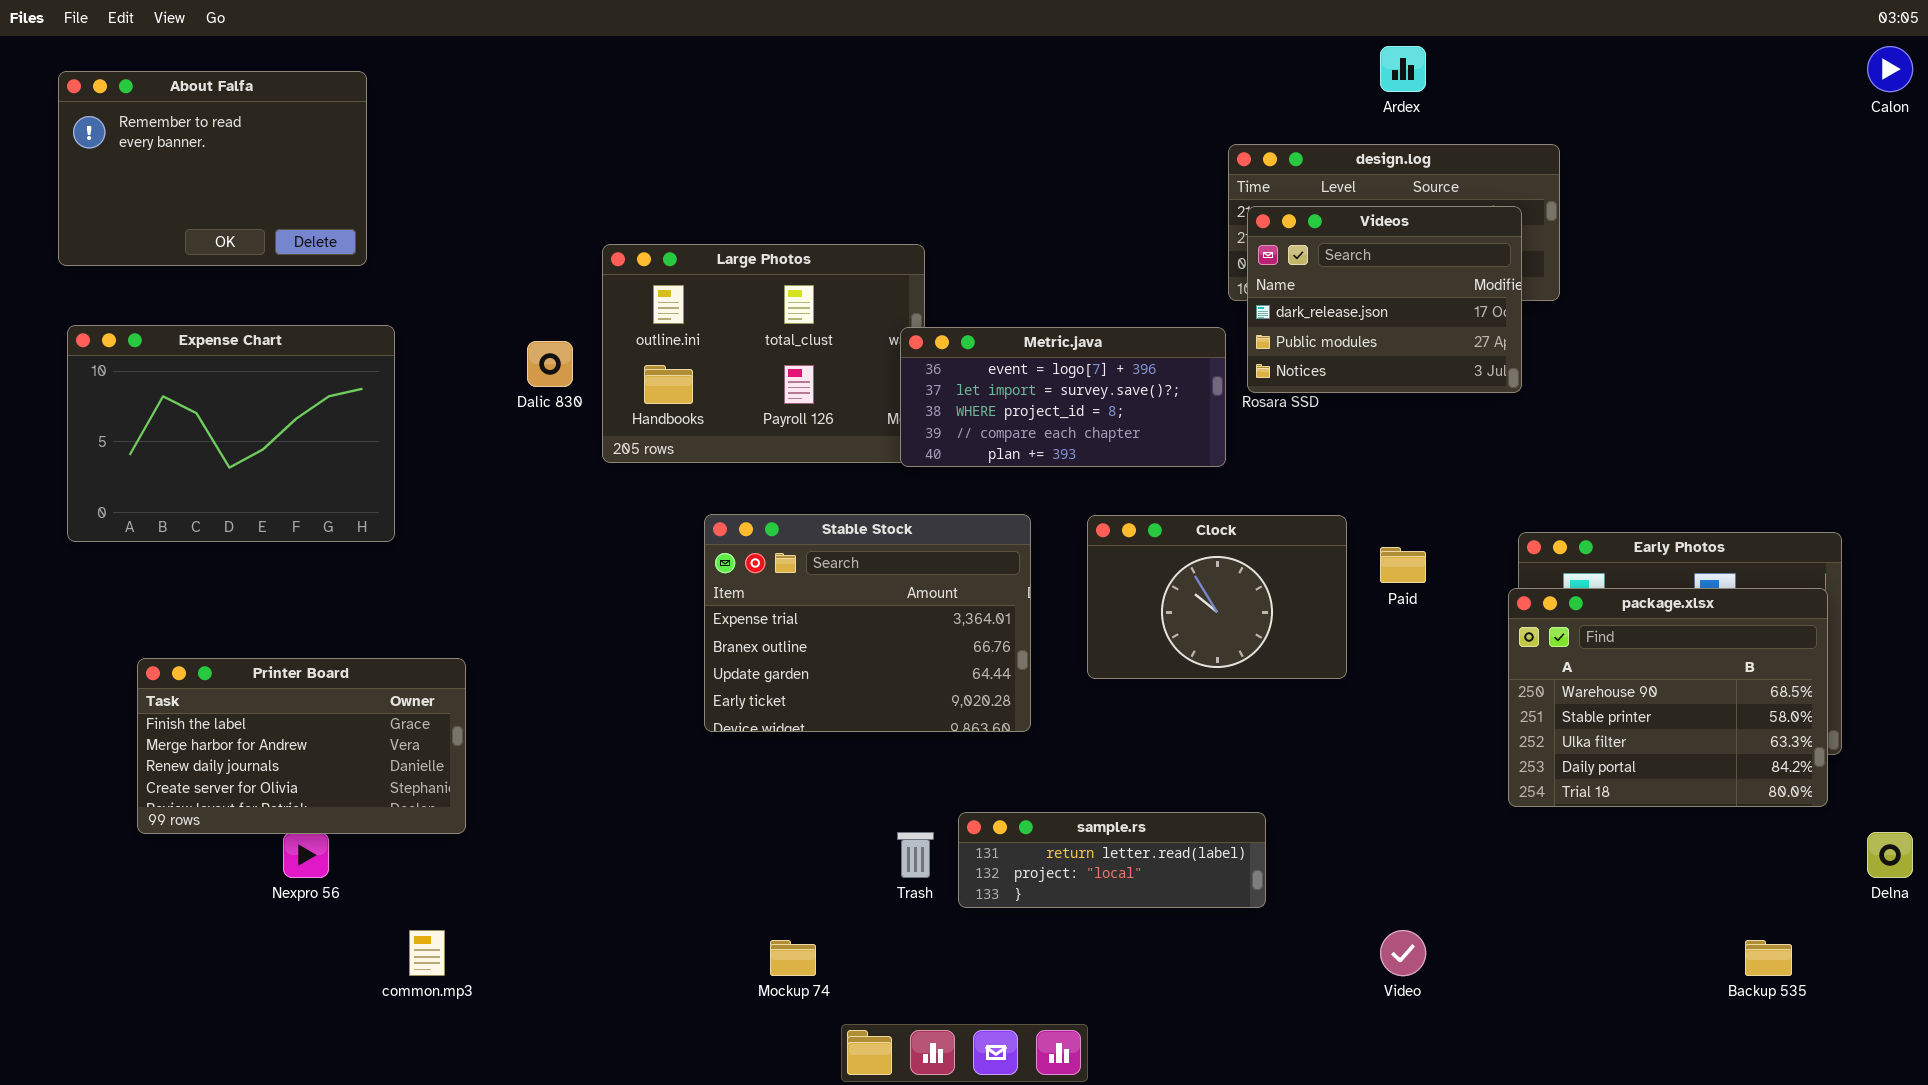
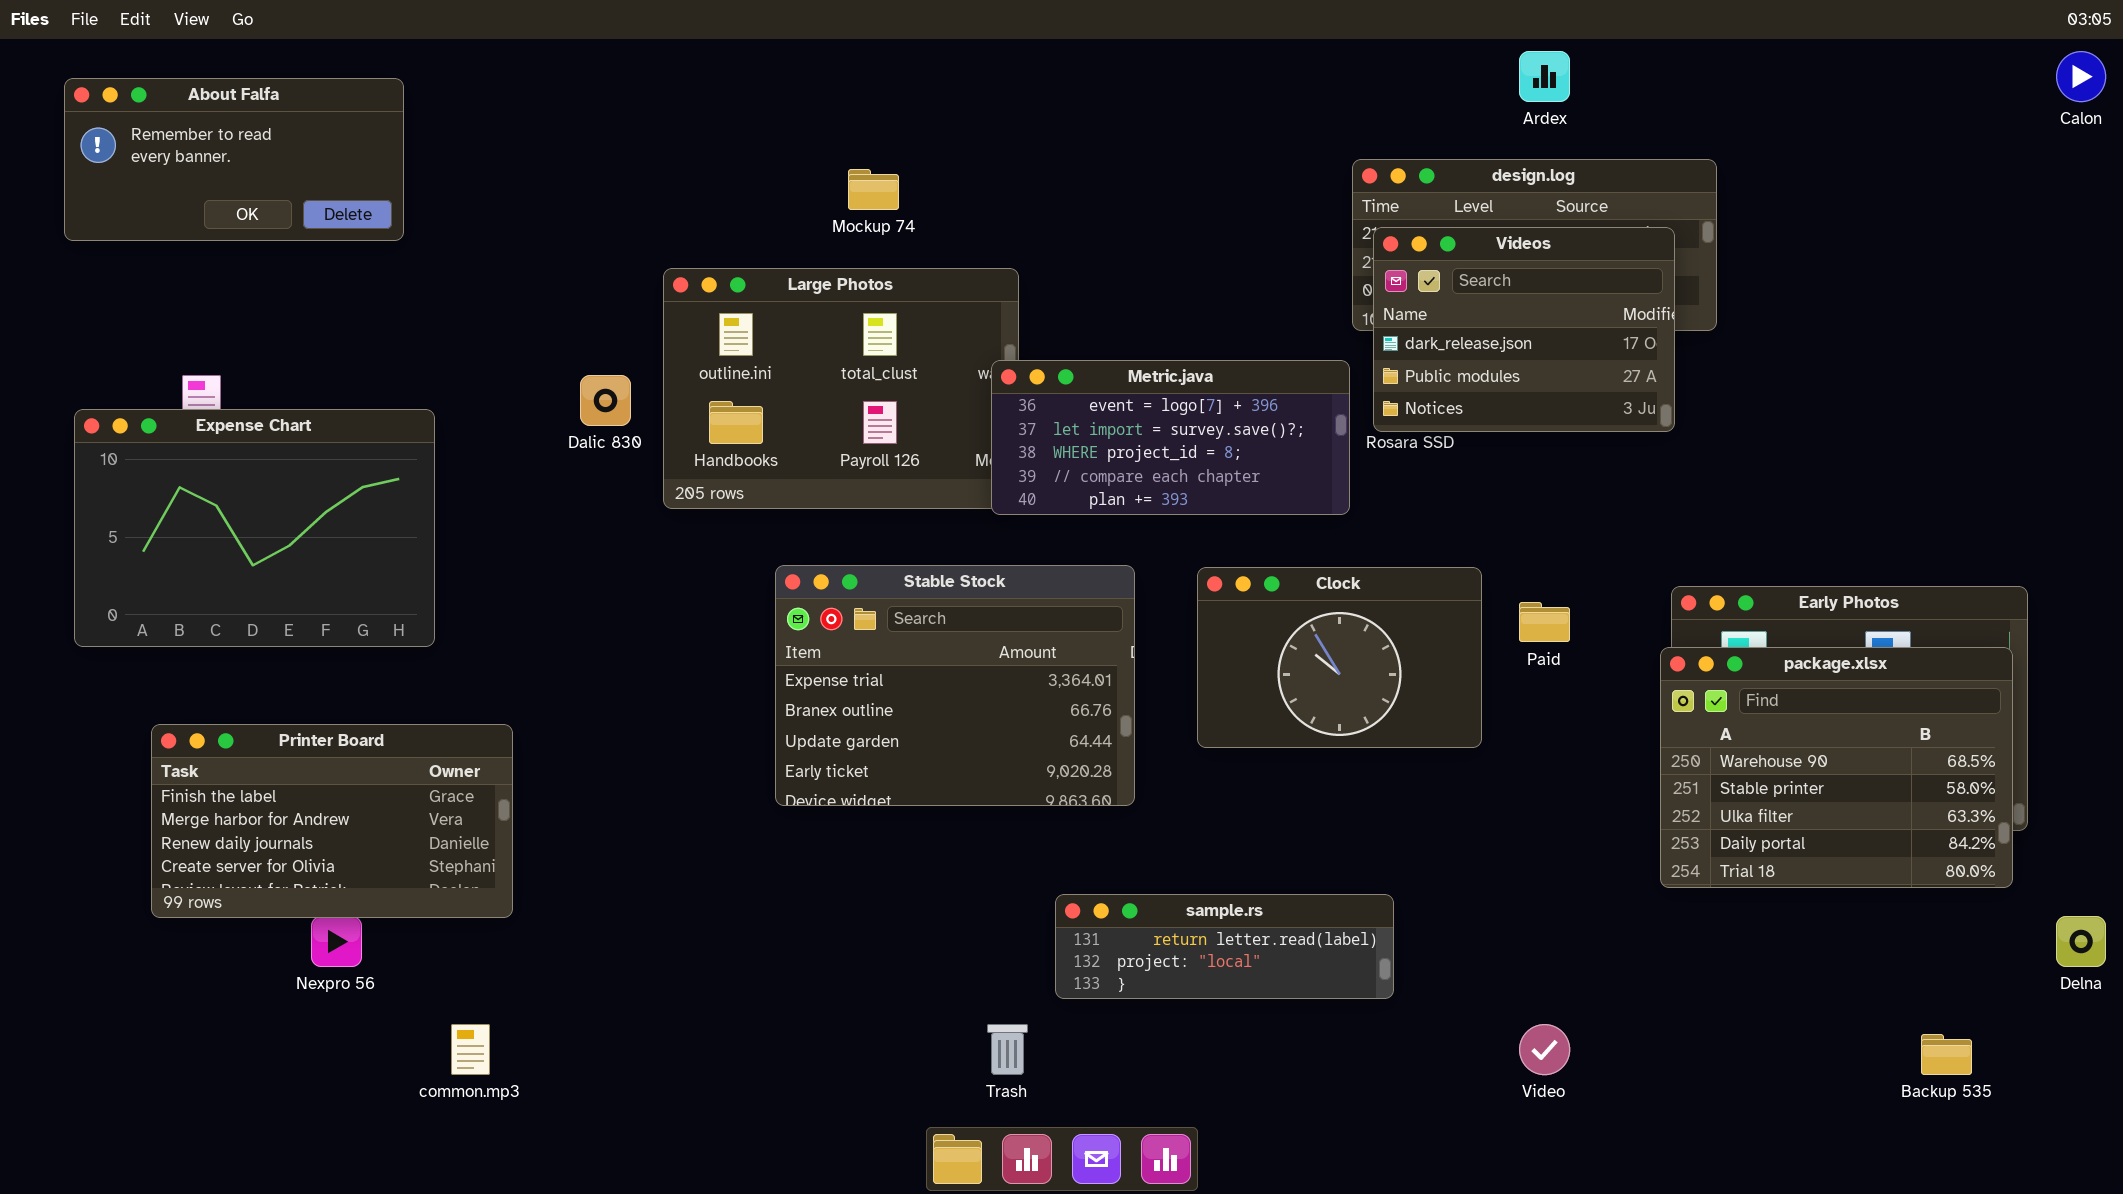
About Falfa: [58,71,367,266] -> [64,78,404,241], resized
Expense Chart: [67,325,395,542] -> [74,409,435,647], moved
Trash: [897,832,934,878] -> [987,1024,1028,1075], moved
Mockup 74: [770,940,816,976] -> [848,169,899,210], moved

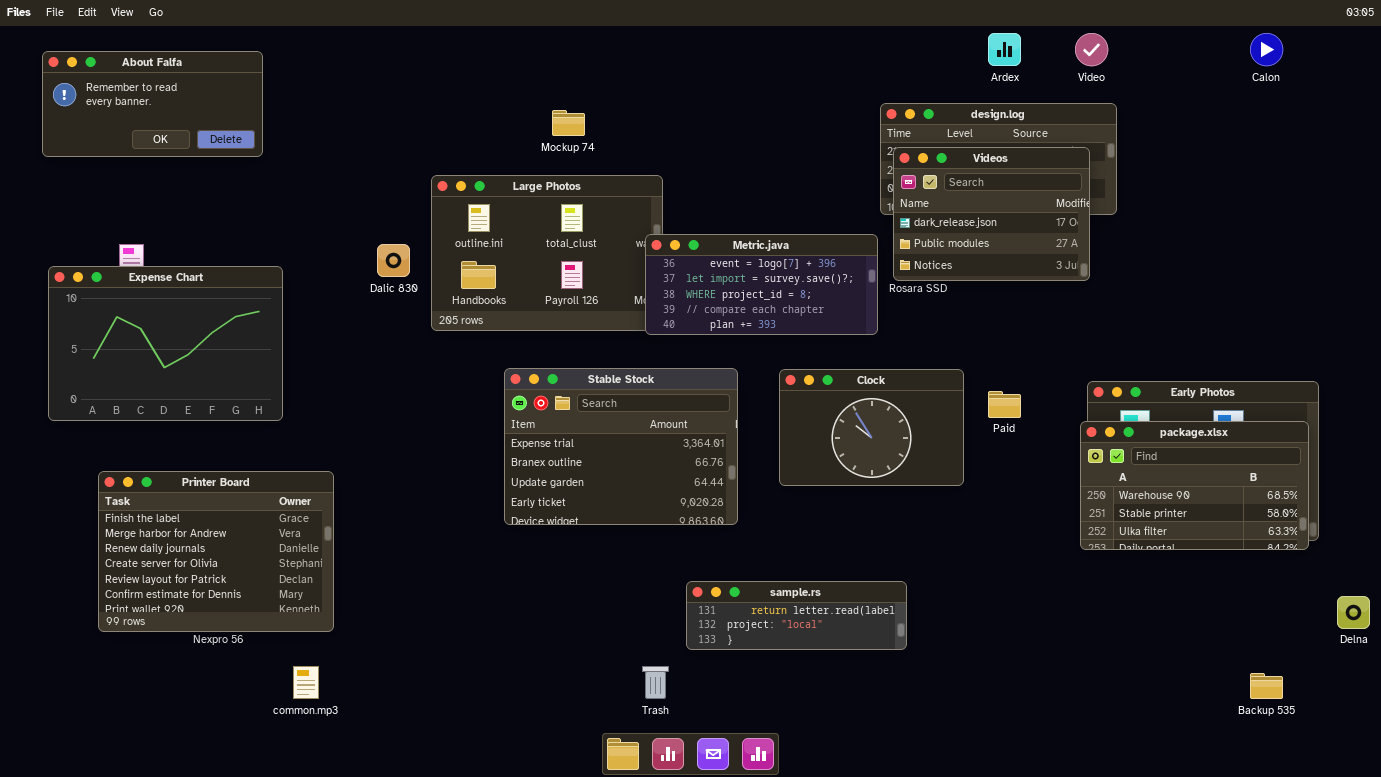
Calon: [2056,51,2106,102] -> [1250,33,1283,66], moved
package.xlsx: [1660,647,2013,888] -> [1080,421,1309,550], resized
Printer Board: [151,724,513,918] -> [98,471,334,632], resized
Video: [1519,1024,1570,1075] -> [1075,33,1108,66], moved

